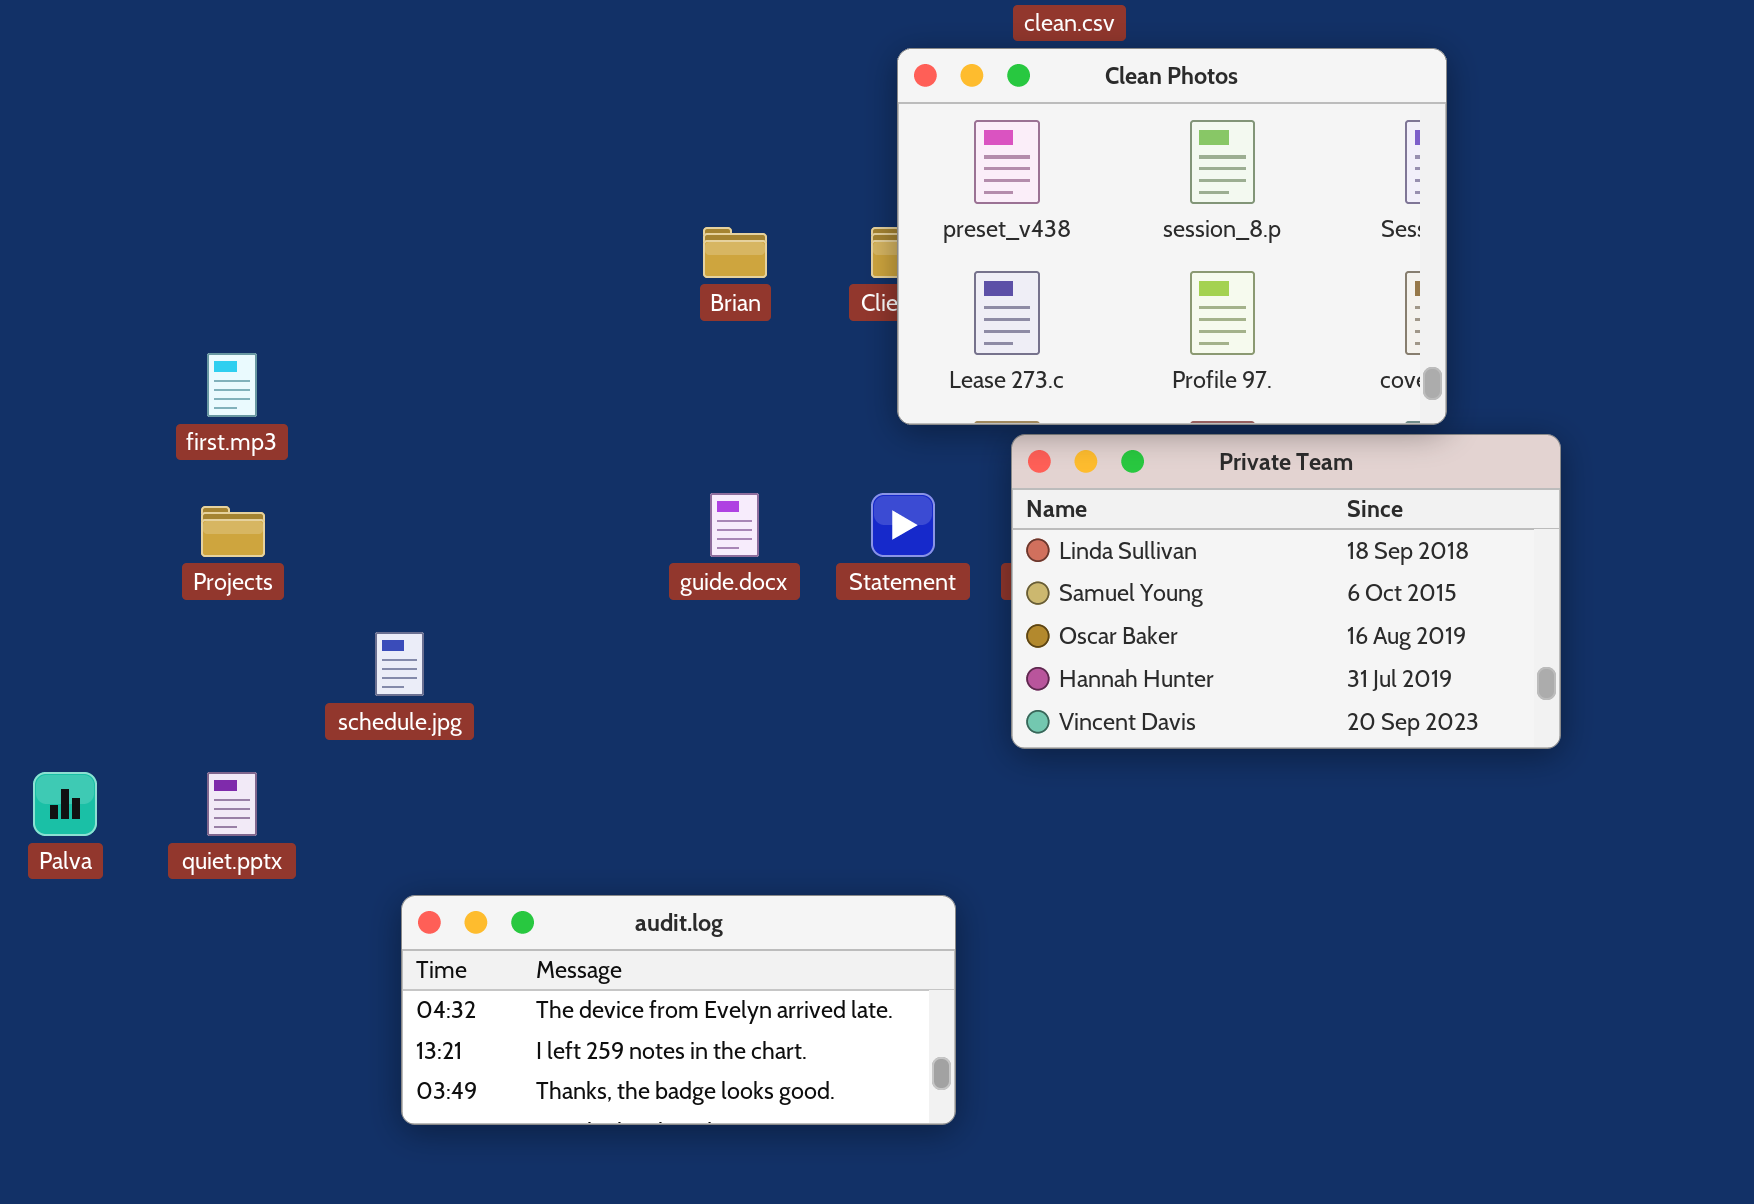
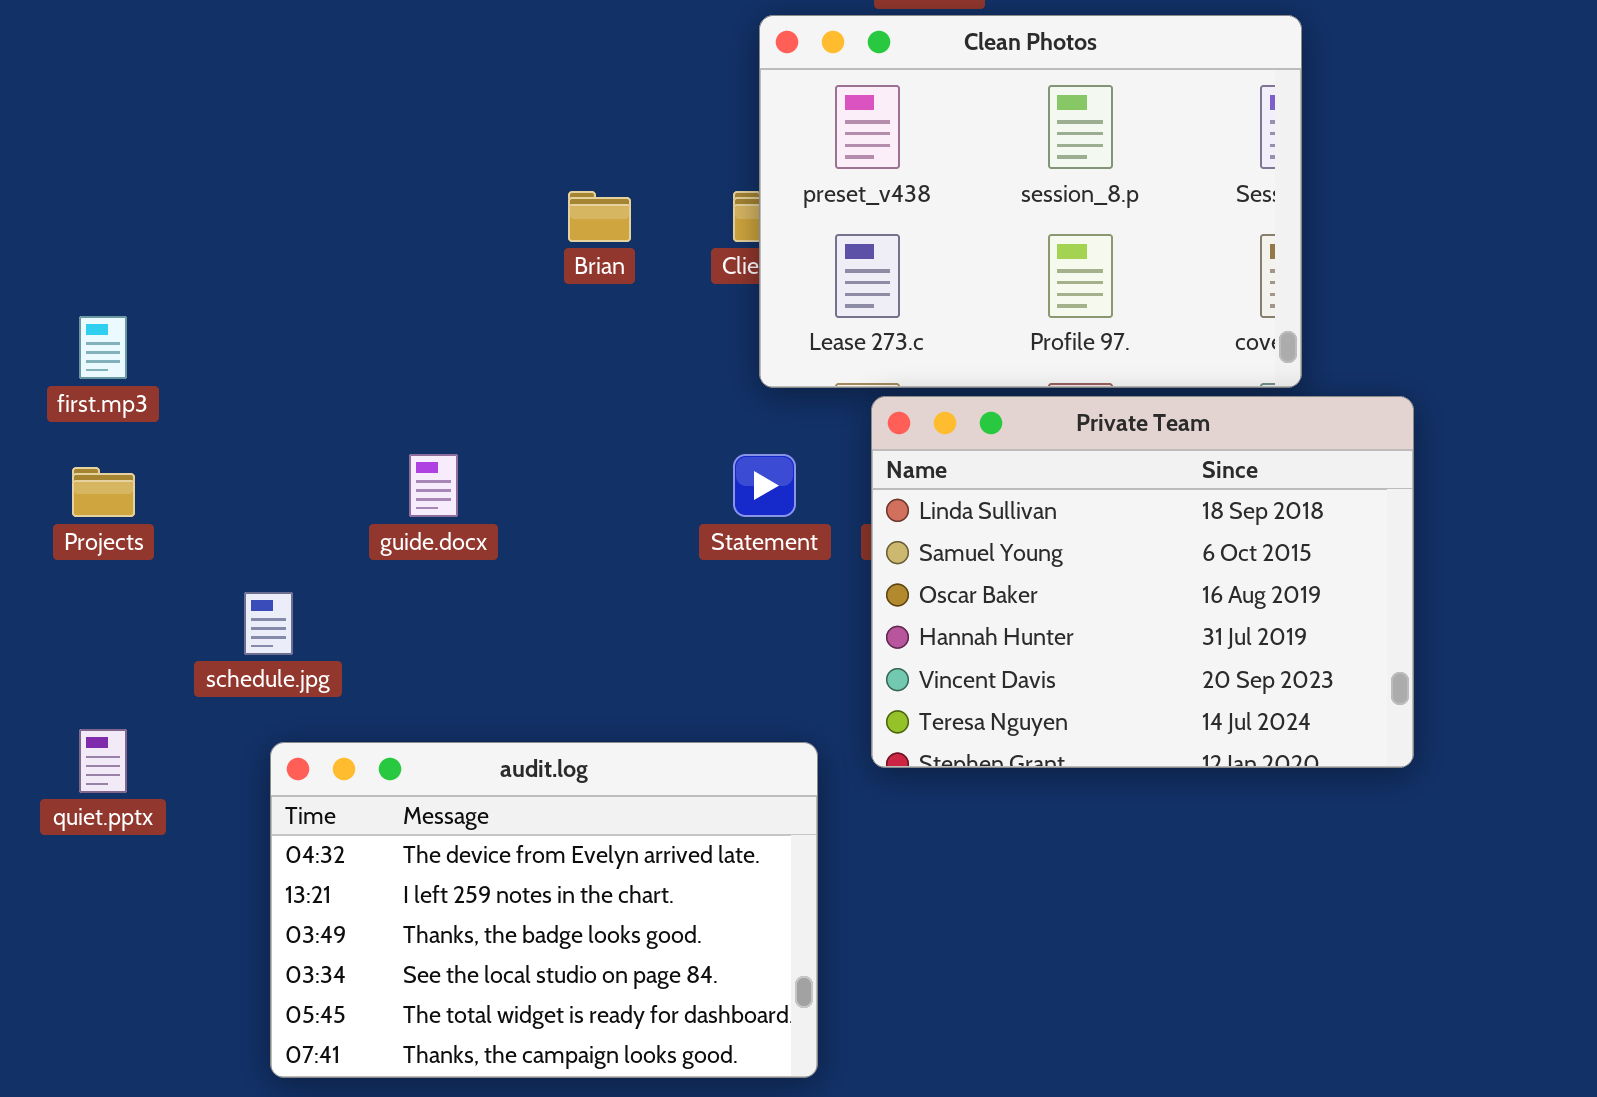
Private Team: [1011,434,1561,749] -> [871,396,1414,768], resized
guide.docx: [710,493,759,557] -> [409,454,458,517], moved
audit.log: [401,895,956,1125] -> [270,742,818,1078], resized

